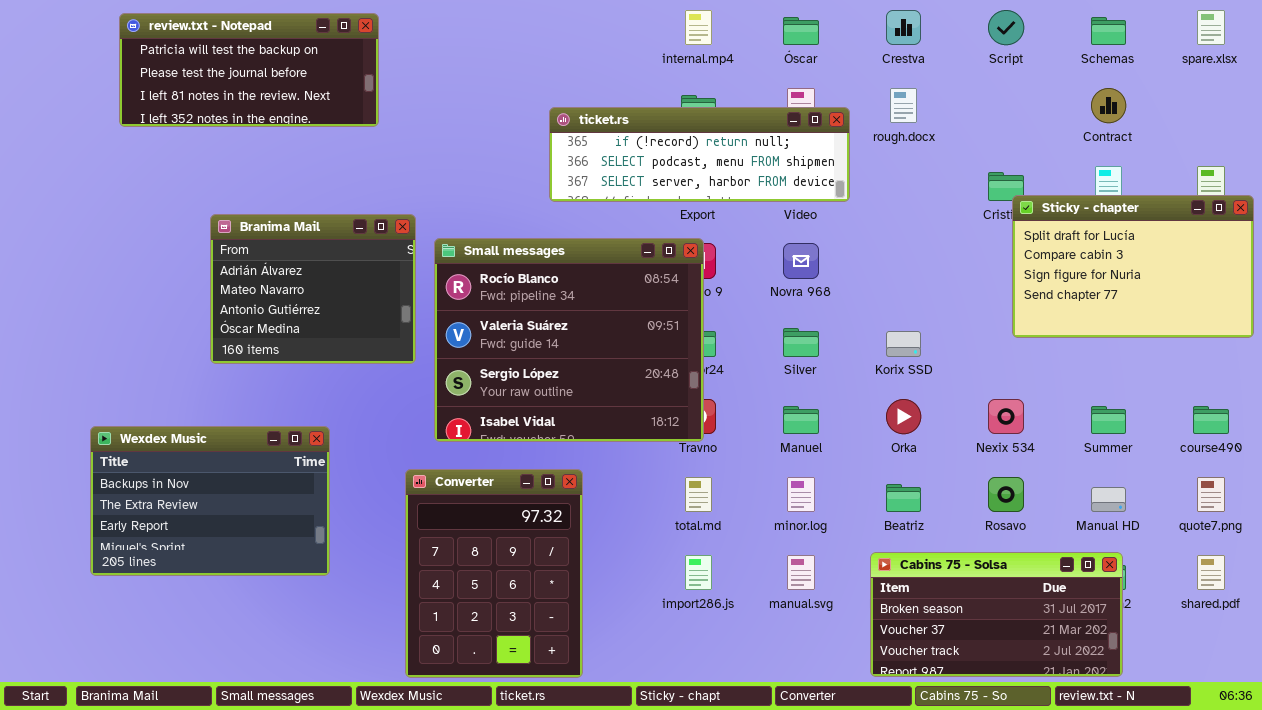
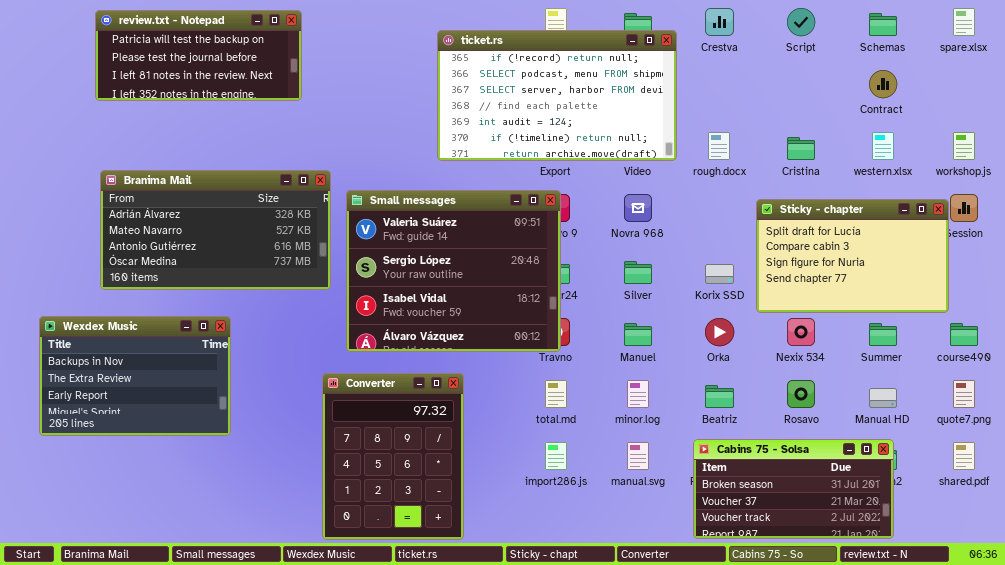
rough.docx: [890,88,917,123] -> [708,132,730,160], moved
ticket.rs: [549,107,850,202] -> [437,30,677,161], resized
Sticky - chapter: [1012,195,1254,338] -> [756,199,949,313], moved
Branima Mail: [210,214,416,364] -> [100,170,331,290], resized
Small messages: [434,238,704,442] -> [346,190,561,352], scrolled down 1 row
Wexdex Music: [90,426,330,576] -> [39,316,231,436], moved

